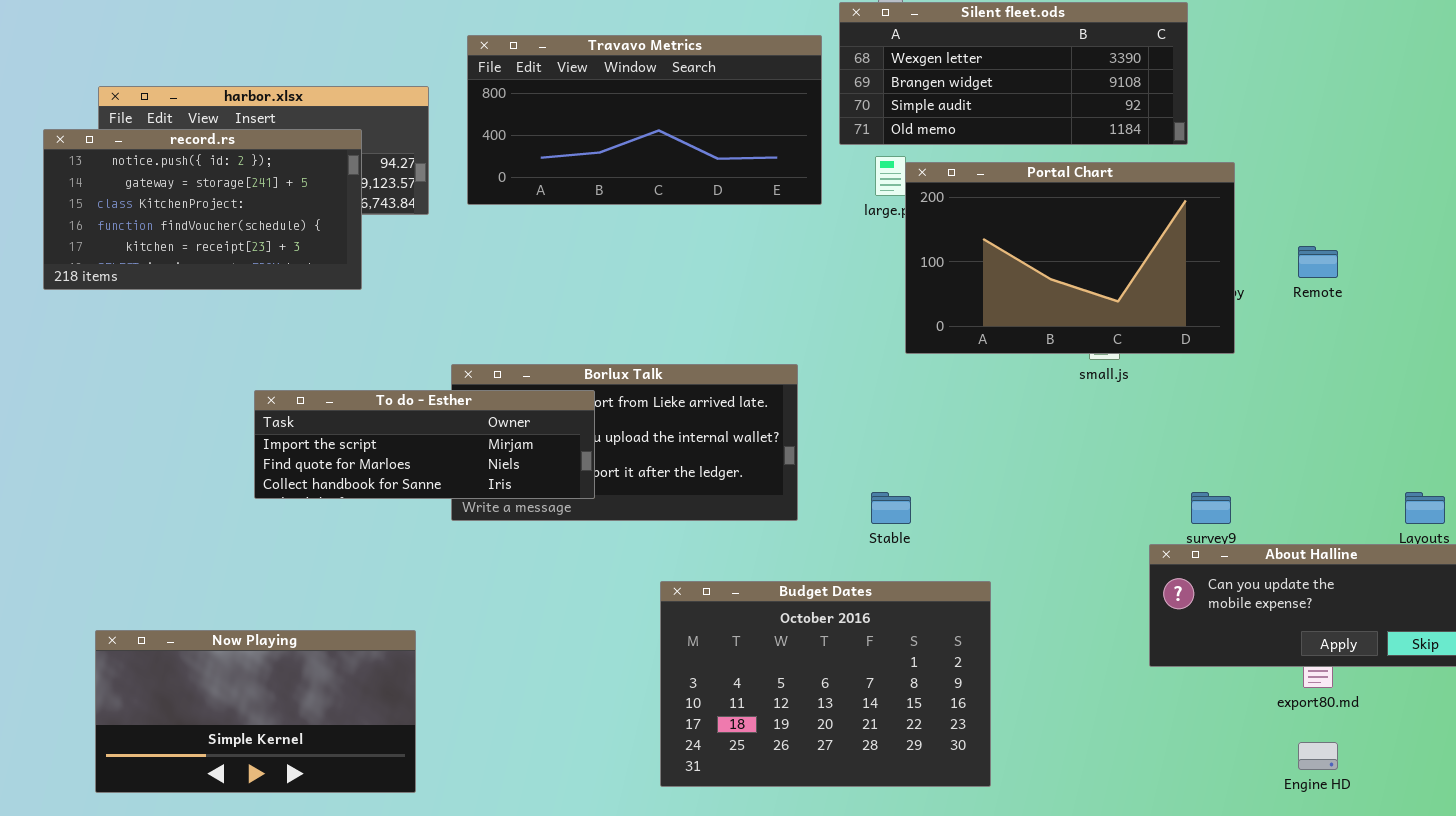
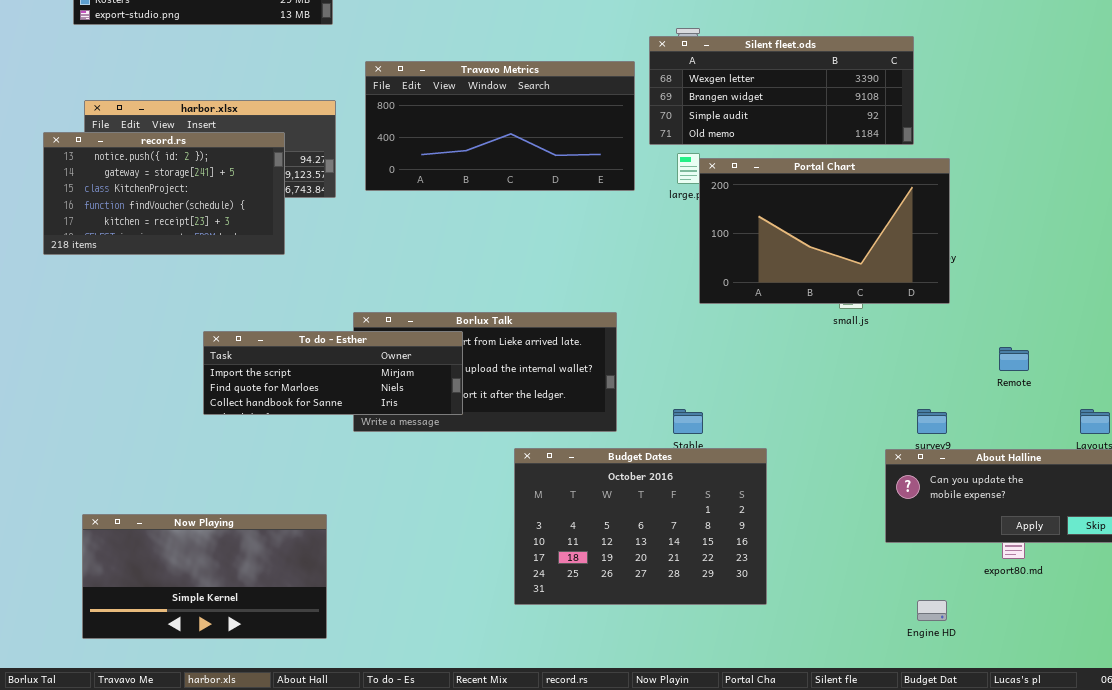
Remote: [1298,246,1338,278] -> [999,347,1029,371], moved
Budget Dates: [660,581,991,787] -> [514,448,767,605], moved
Engine HD: [1298,742,1338,770] -> [917,600,947,621], moved

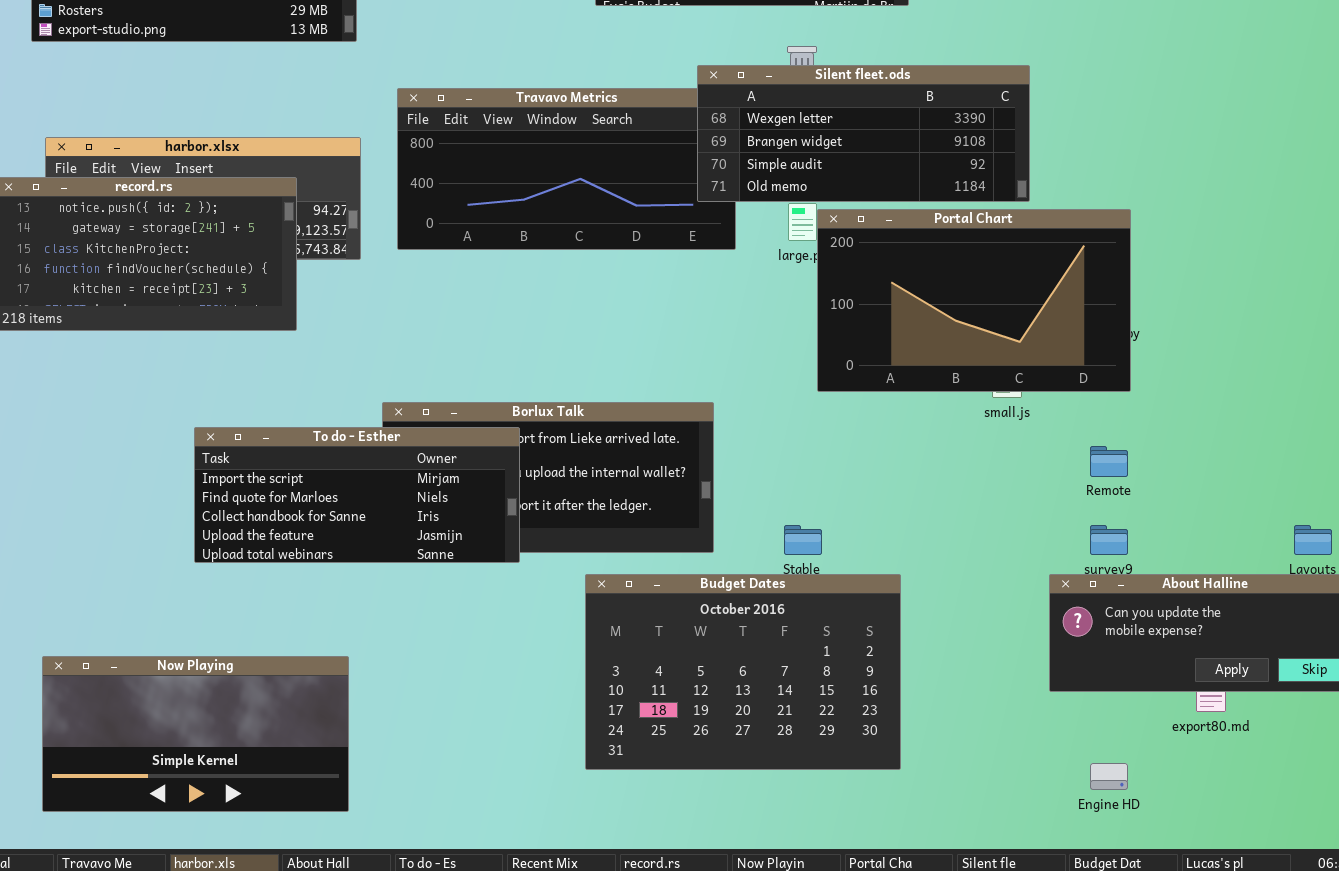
Silent fleet.ods: [649,36,914,145] -> [697,65,1030,202], moved
To do - Esther: [203,331,463,415] -> [194,427,520,563], resized
Remote: [999,347,1029,371] -> [1090,446,1128,477], moved

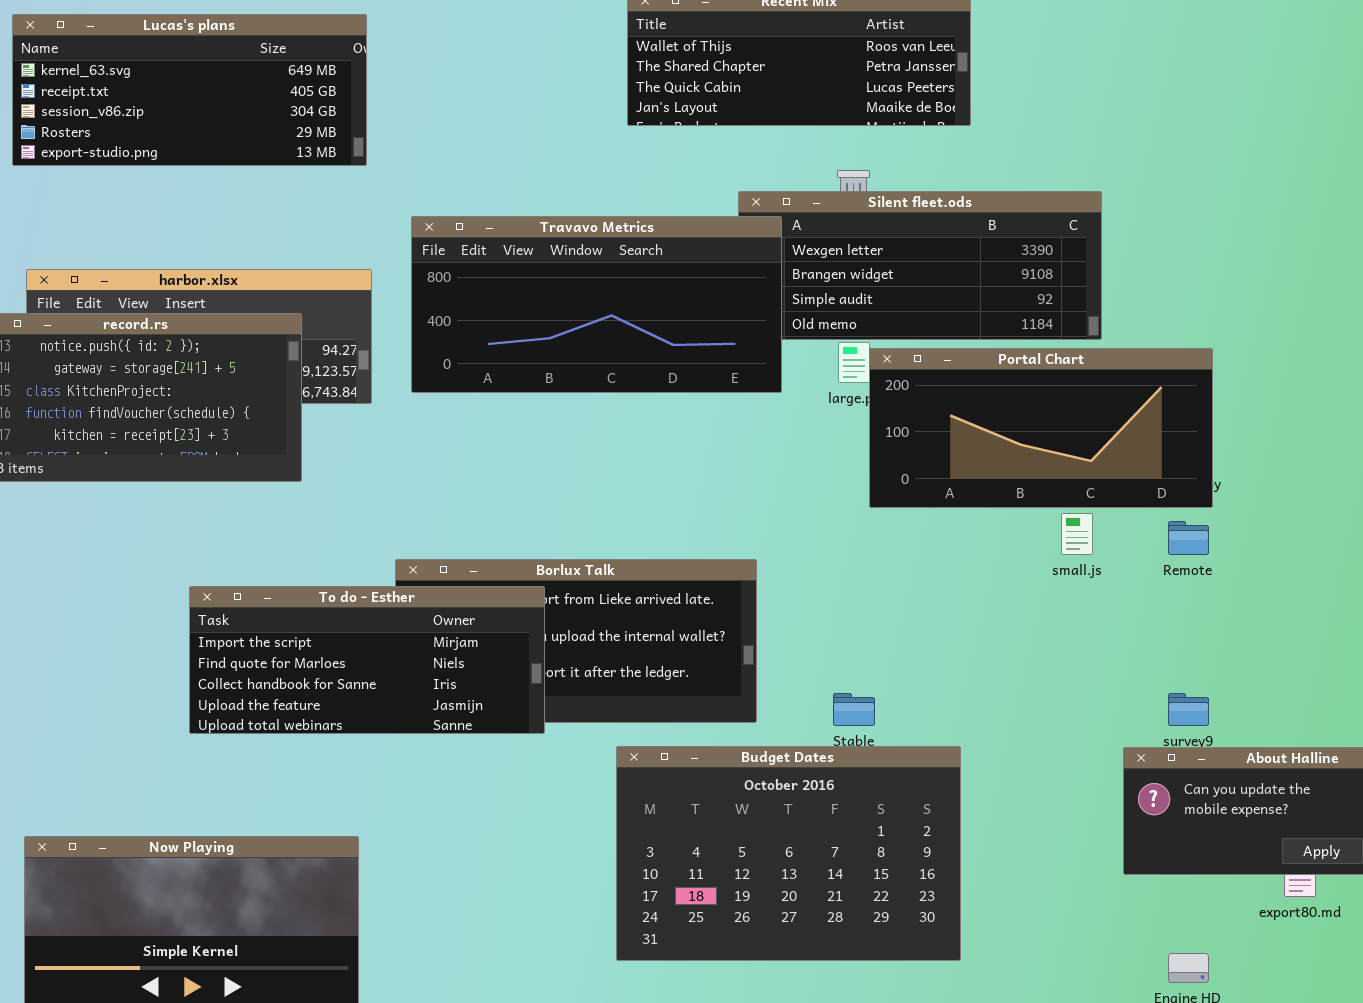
Travavo Metrics: [397,88,736,250] -> [411,216,782,393], raised
Portal Chart: [817,209,1131,392] -> [869,348,1213,508], resized
Remote: [1090,446,1128,477] -> [1168,521,1209,555], moved

